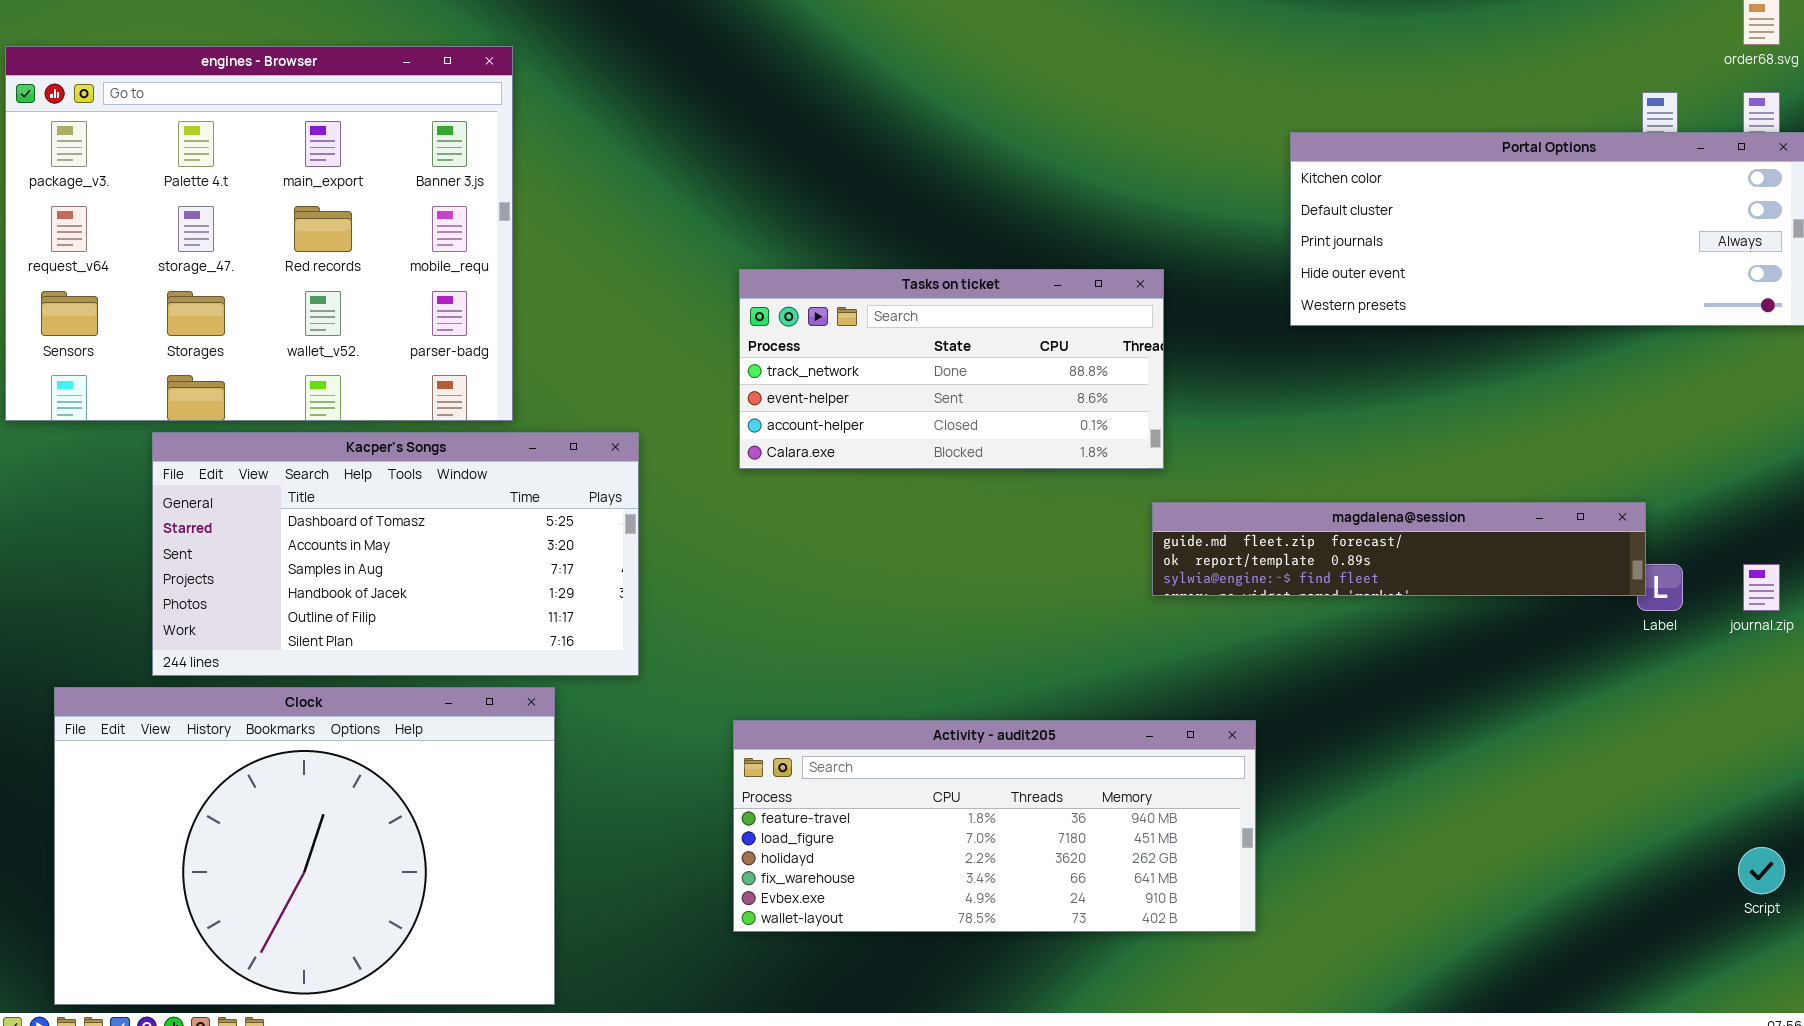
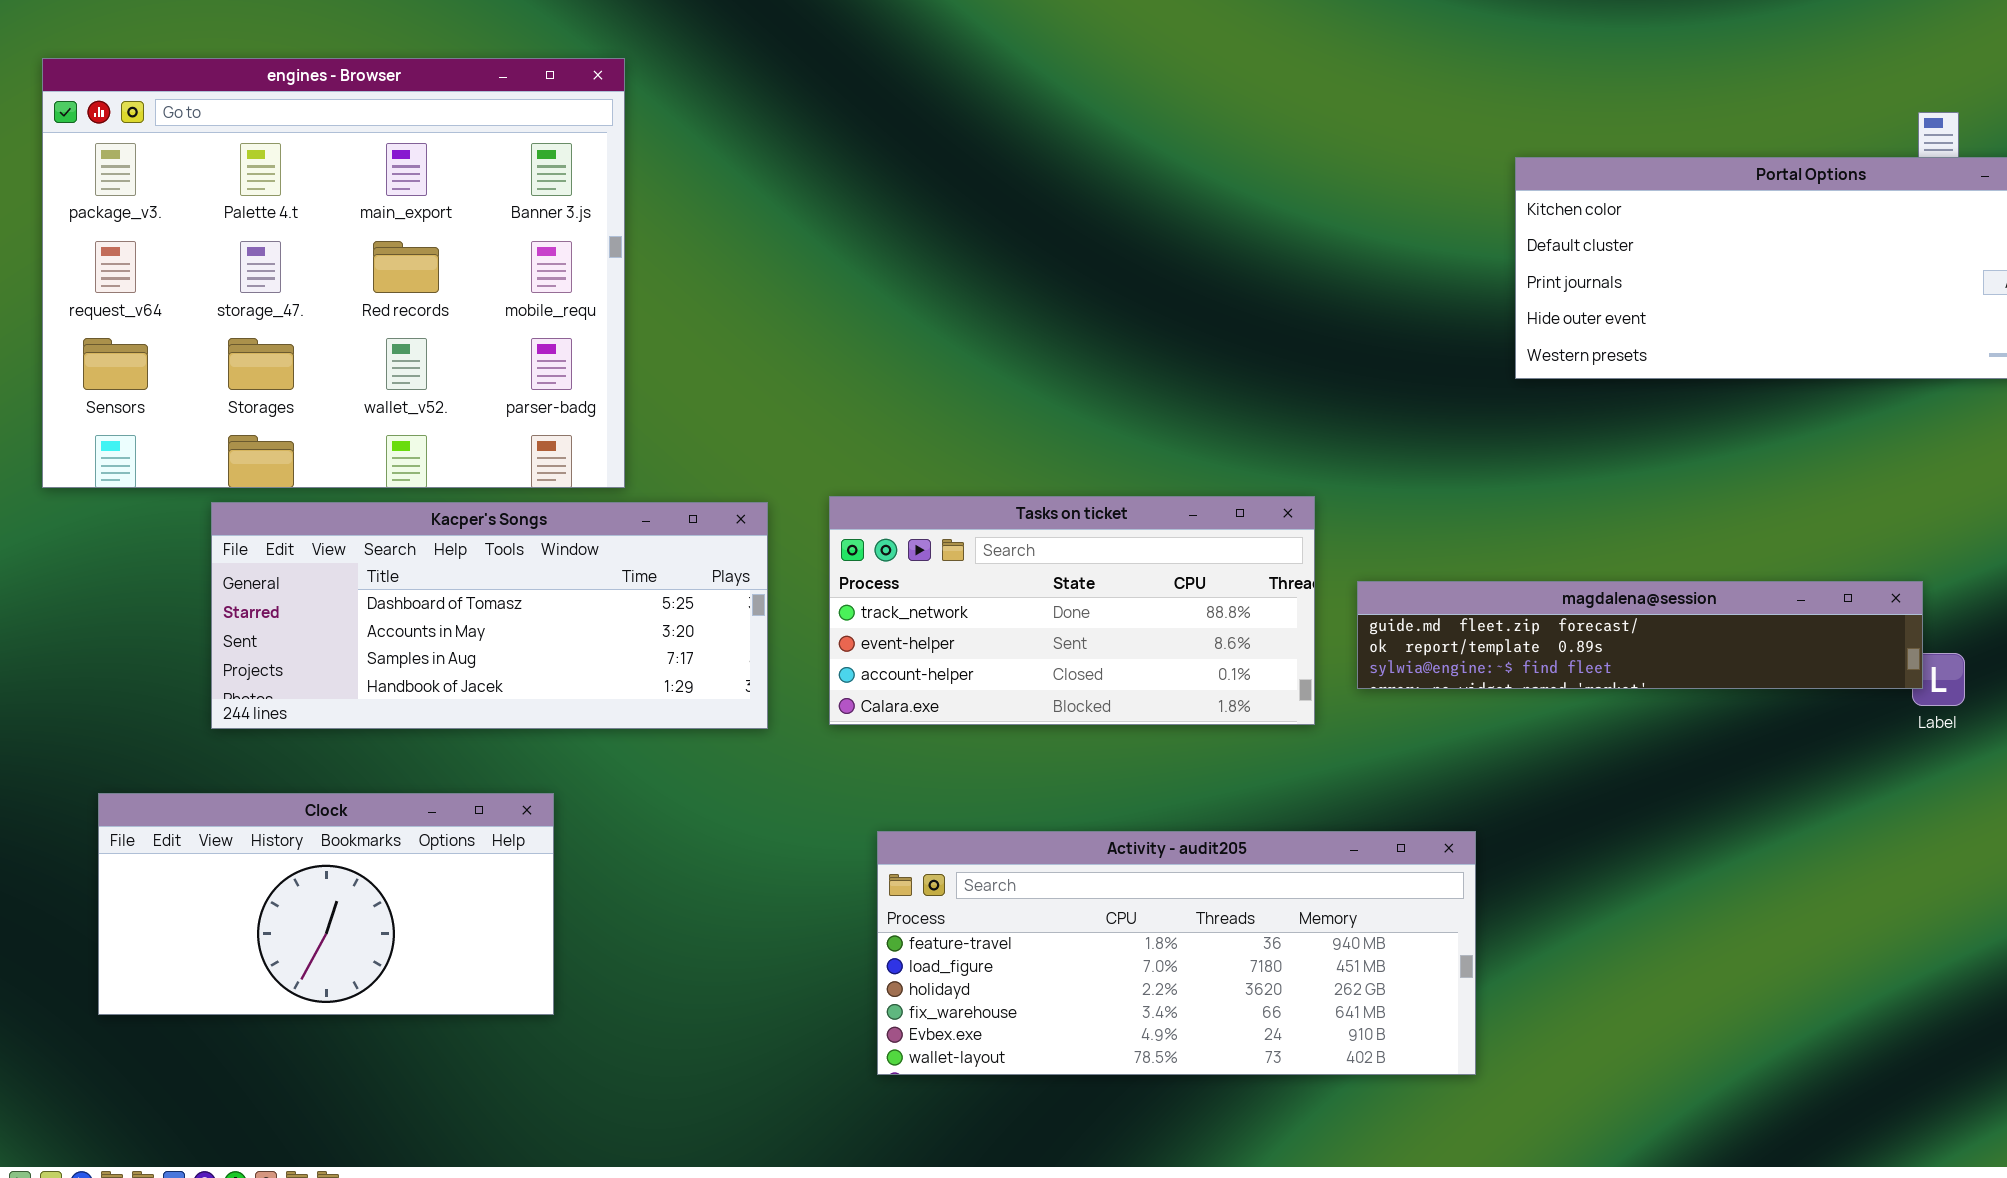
Tasks on ticket: [739,269,1164,469] -> [829,496,1315,725], moved
Kacper's Songs: [152,432,639,676] -> [211,502,768,729], resized
Clock: [54,687,555,1005] -> [98,793,554,1015], resized

